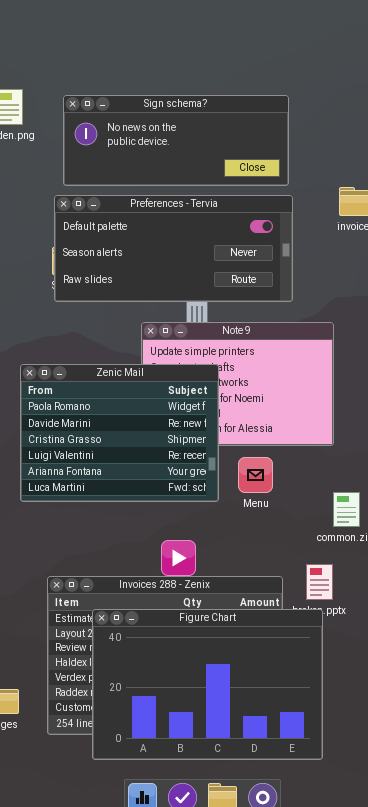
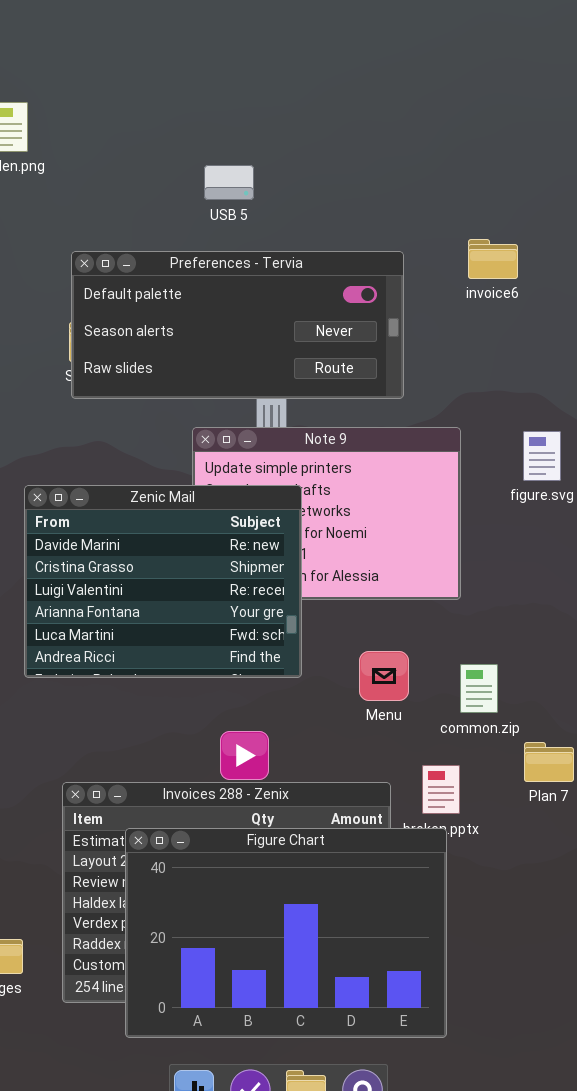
Sign schema?: [63,95,289,186] -> none, closed
Zenic Mail: [20,364,219,502] -> [24,485,302,678], scrolled down 1 row
Menu: [238,457,273,493] -> [359,651,409,701], moved

